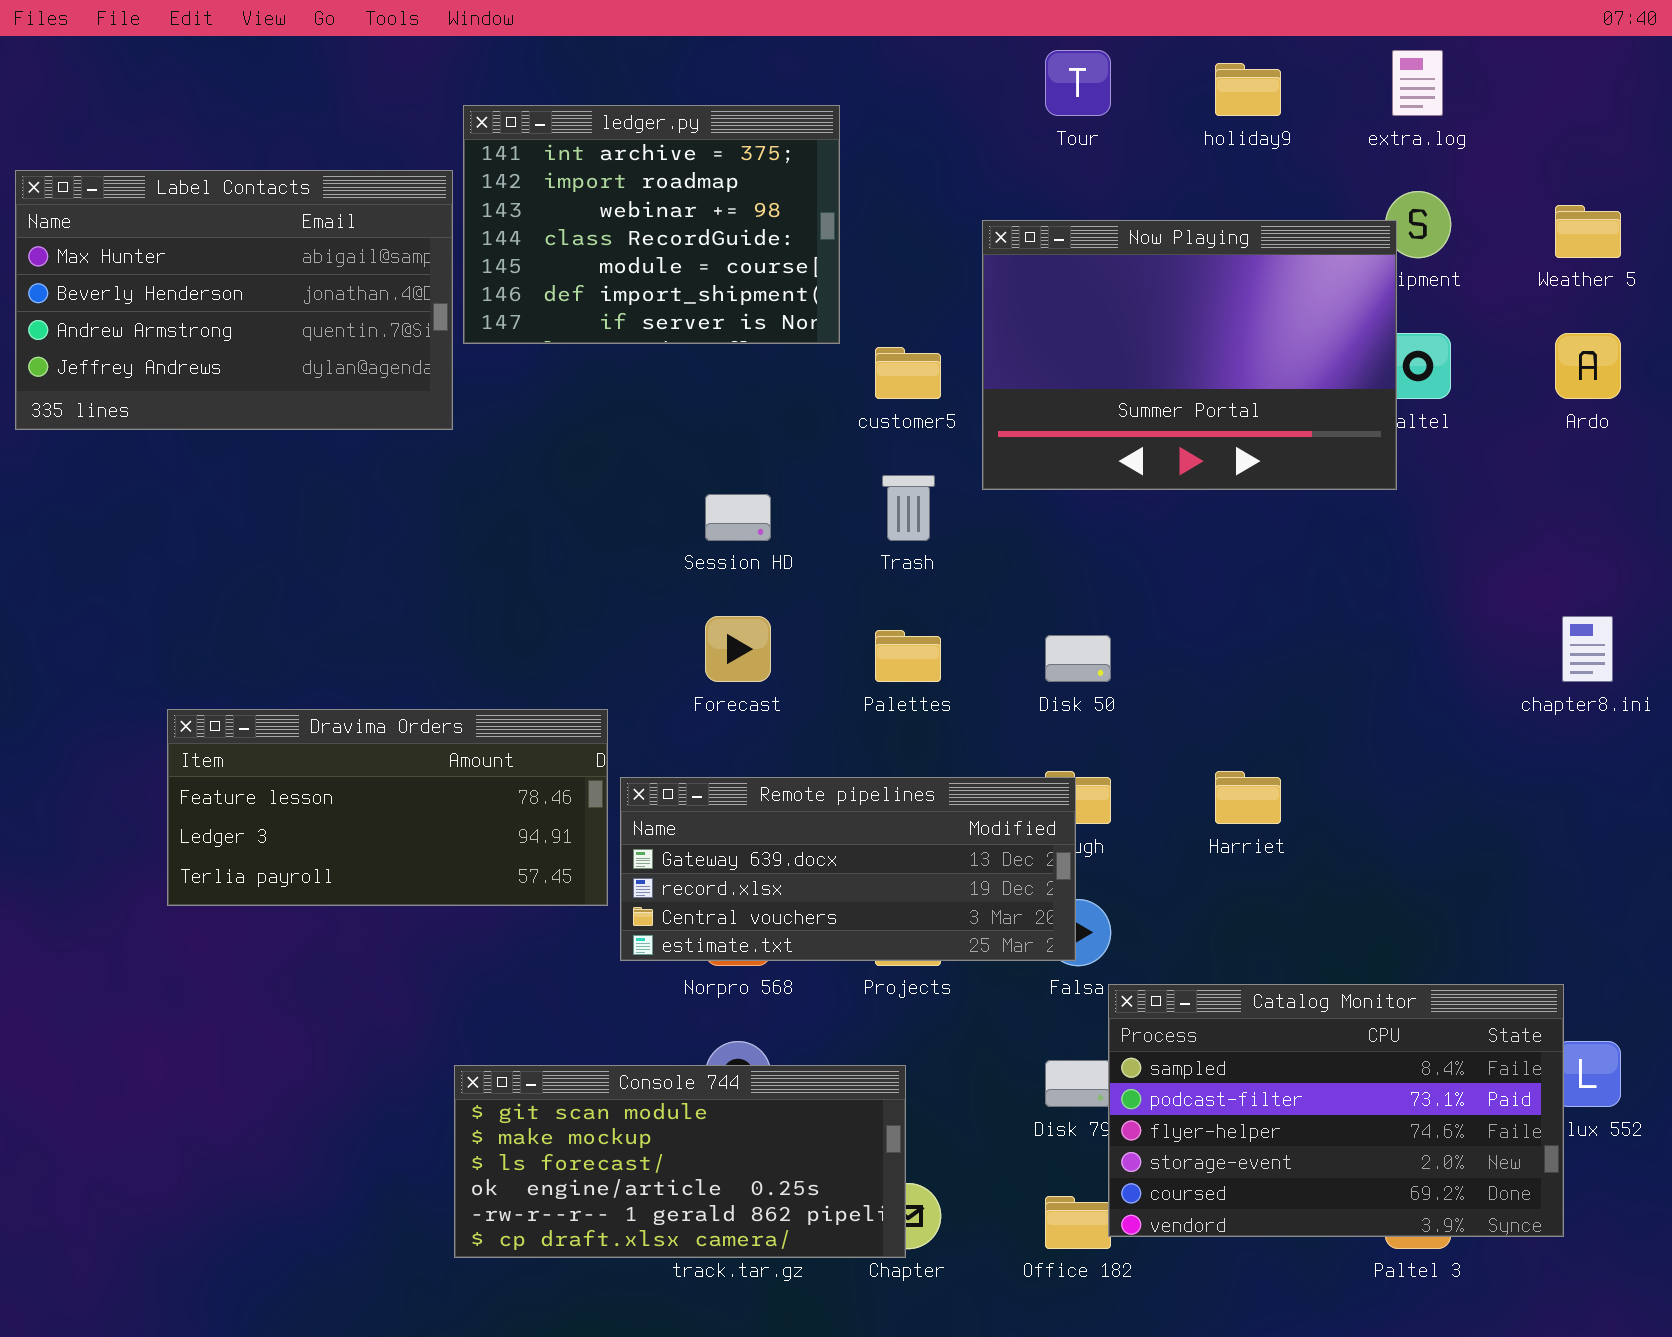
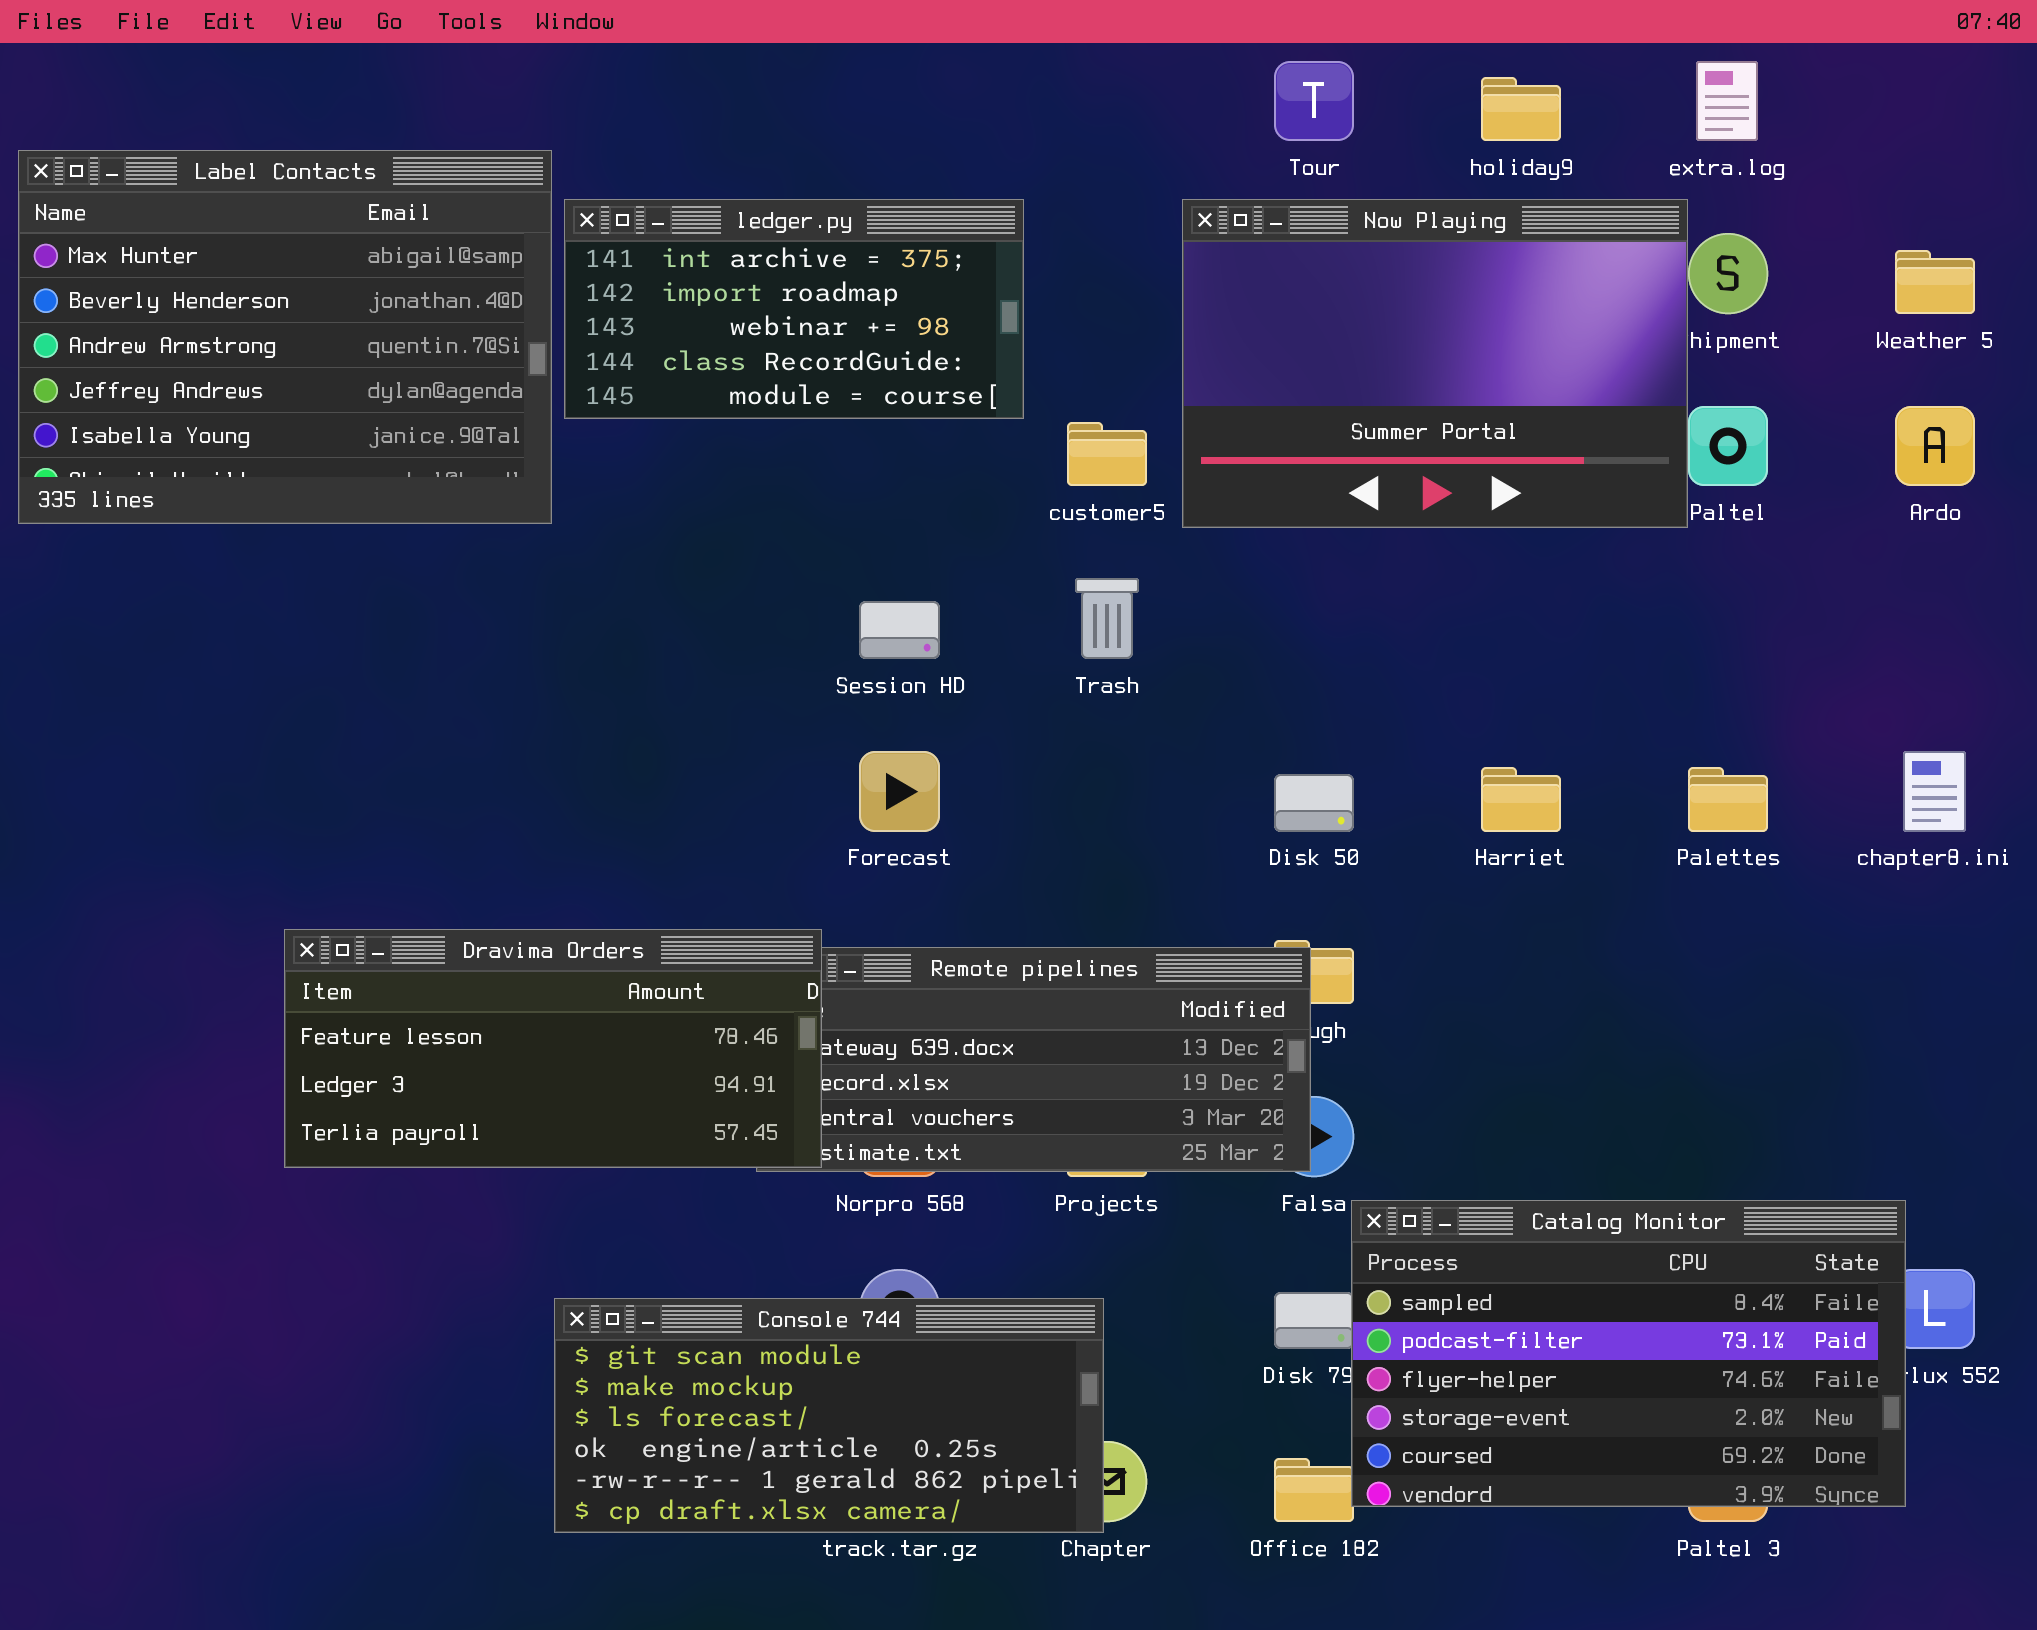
ledger.py: [463,105,840,344] -> [564,199,1024,419], resized
Label Contacts: [15,170,453,430] -> [18,150,552,524], resized
Now Playing: [982,220,1397,490] -> [1182,199,1688,528], moved
Palettes: [875,630,941,682] -> [1688,767,1768,832], moved
Dravima Orders: [167,709,608,906] -> [284,929,822,1168], moved
Harriet: [1215,771,1281,824] -> [1481,767,1561,832], moved

